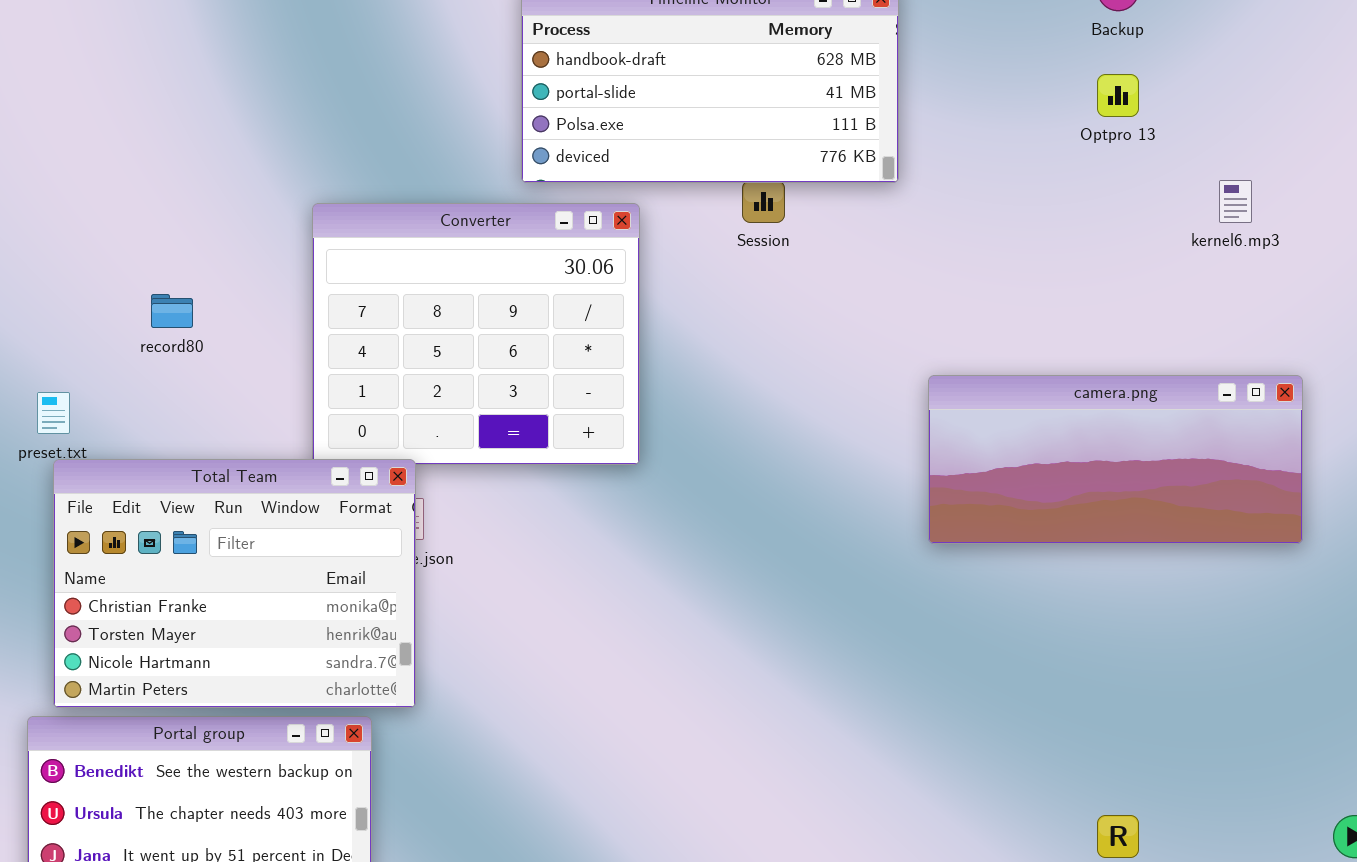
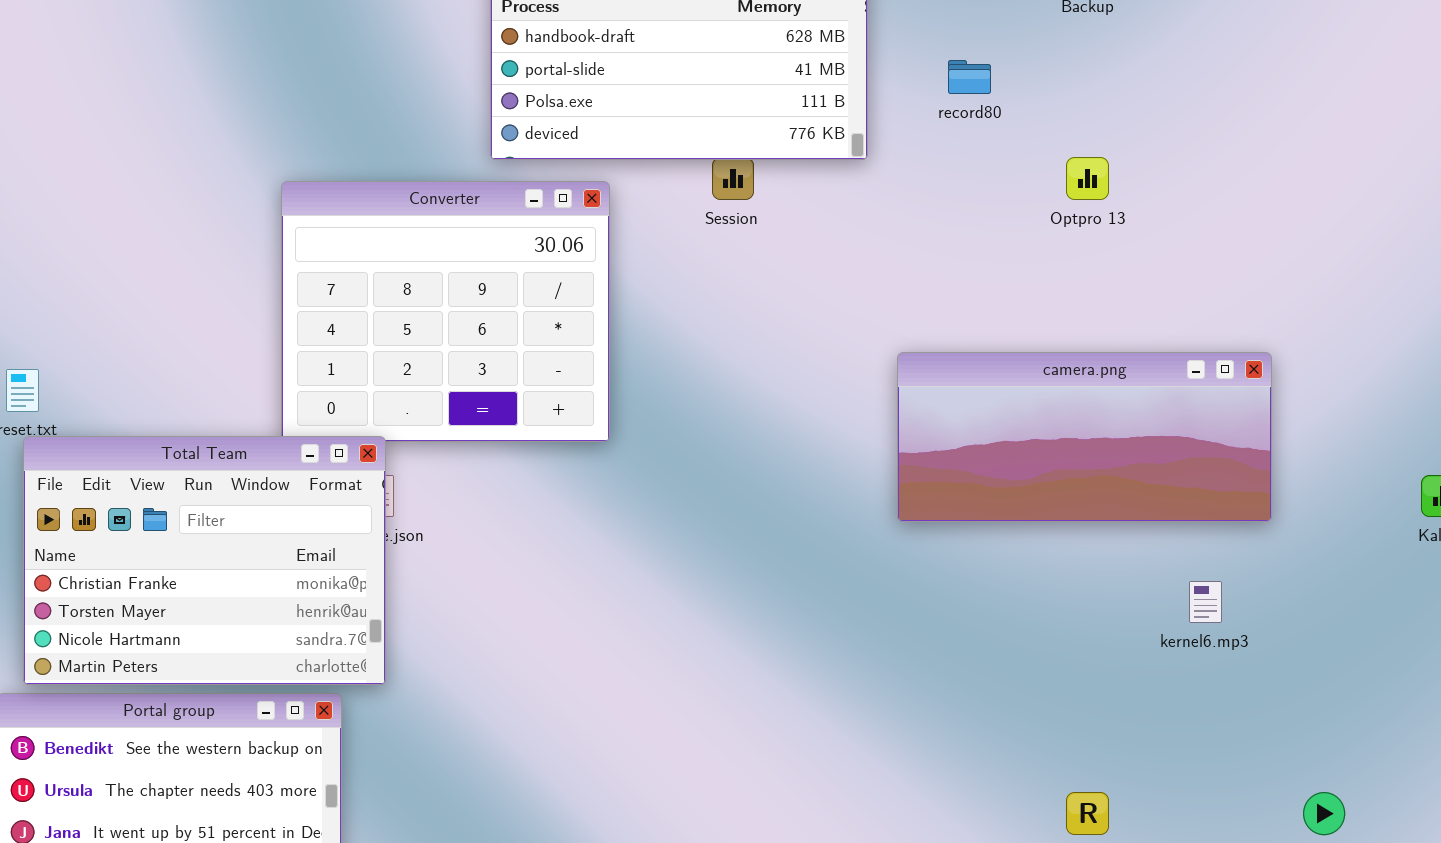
Optpro 13: [1097,74,1139,117] -> [1066,157,1109,200], moved
kernel6.mp3: [1219,180,1252,223] -> [1189,581,1222,623], moved
record80: [151,294,193,328] -> [948,60,991,94], moved

